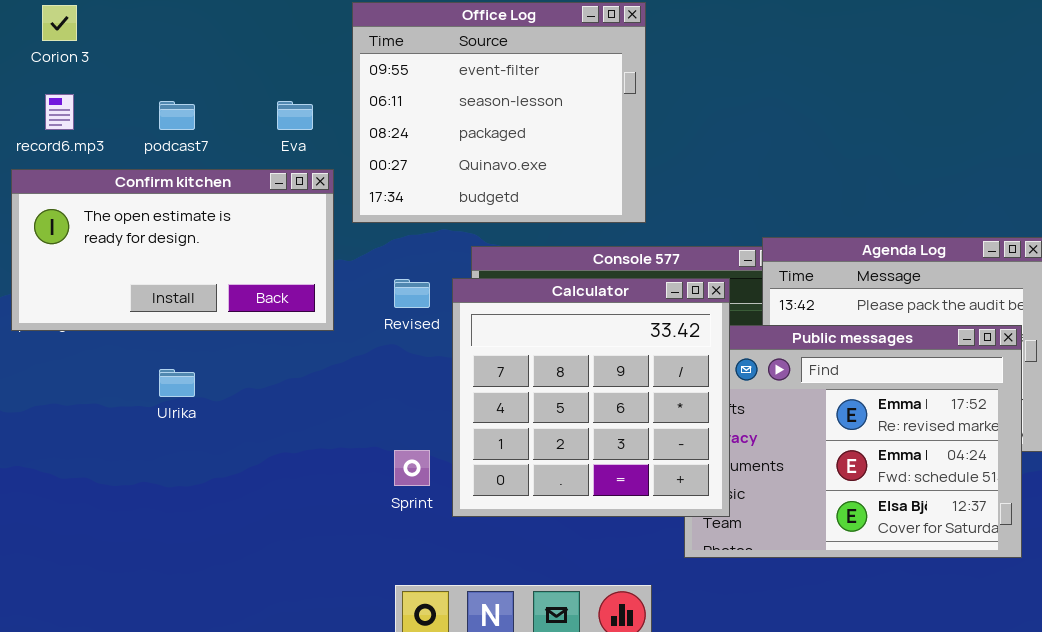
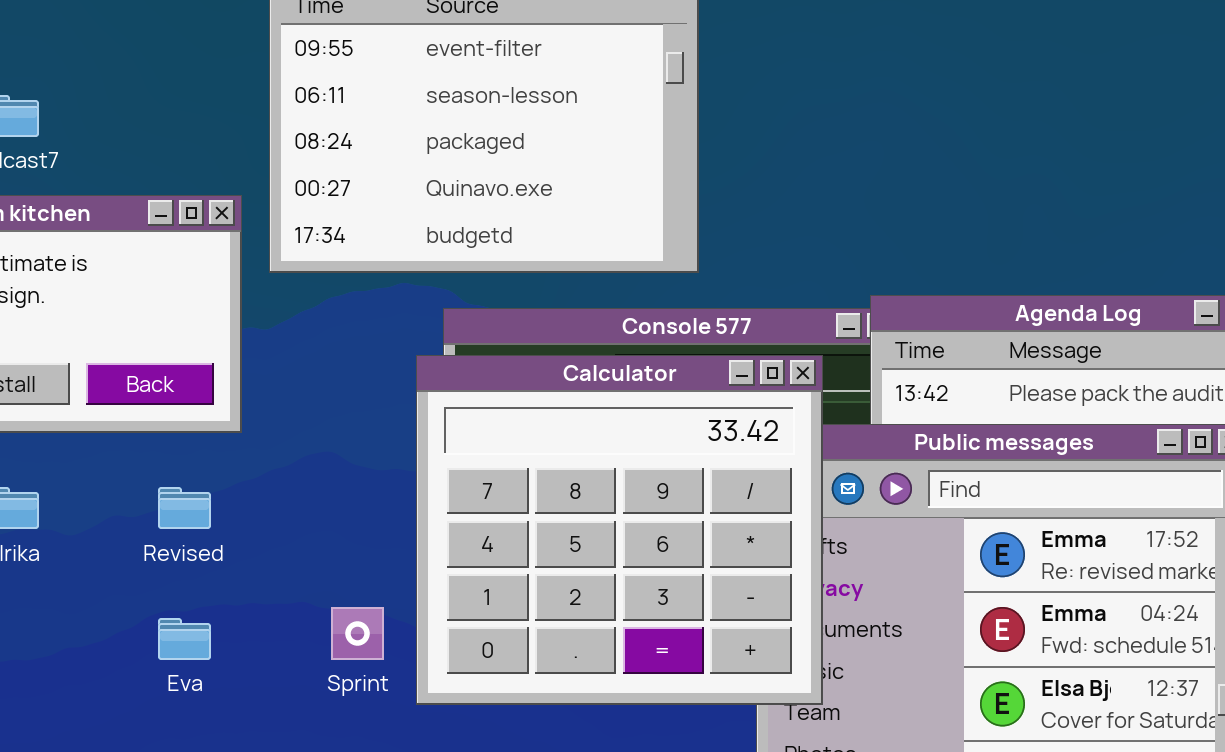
Eva: [277,101,313,130] -> [158,618,211,660], moved
Revised: [394,279,430,308] -> [158,487,211,529], moved

